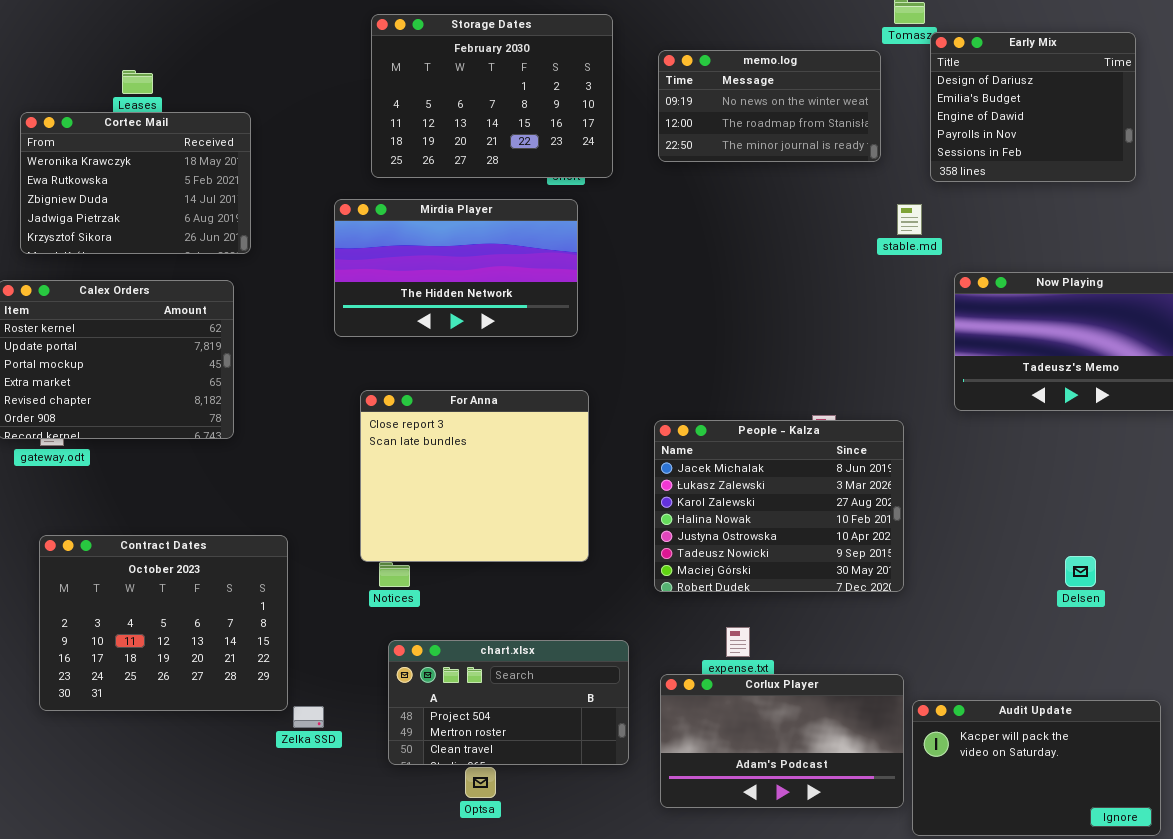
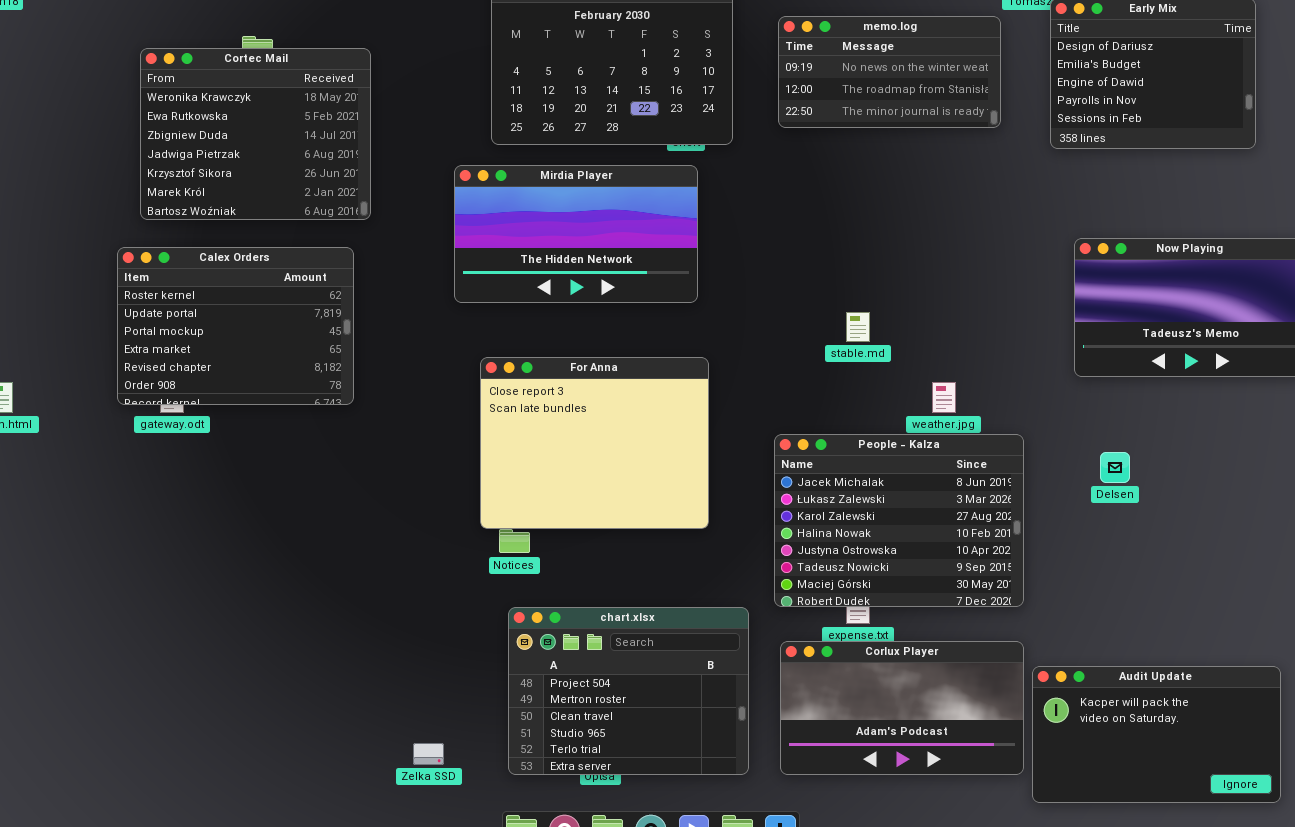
Cortec Mail: [20,112,251,254] -> [140,48,371,220], resized
stable.md: [897,204,922,235] -> [846,312,870,342], moved
People - Kalza: [654,420,904,592] -> [774,434,1024,607], moved
Contract Dates: [39,535,288,711] -> none, closed
Delsen: [1065,556,1096,587] -> [1100,452,1130,483], moved
chart.xlsx: [388,640,629,765] -> [508,607,749,775], resized
Zelka SSD: [293,706,324,728] -> [413,743,444,765], moved

